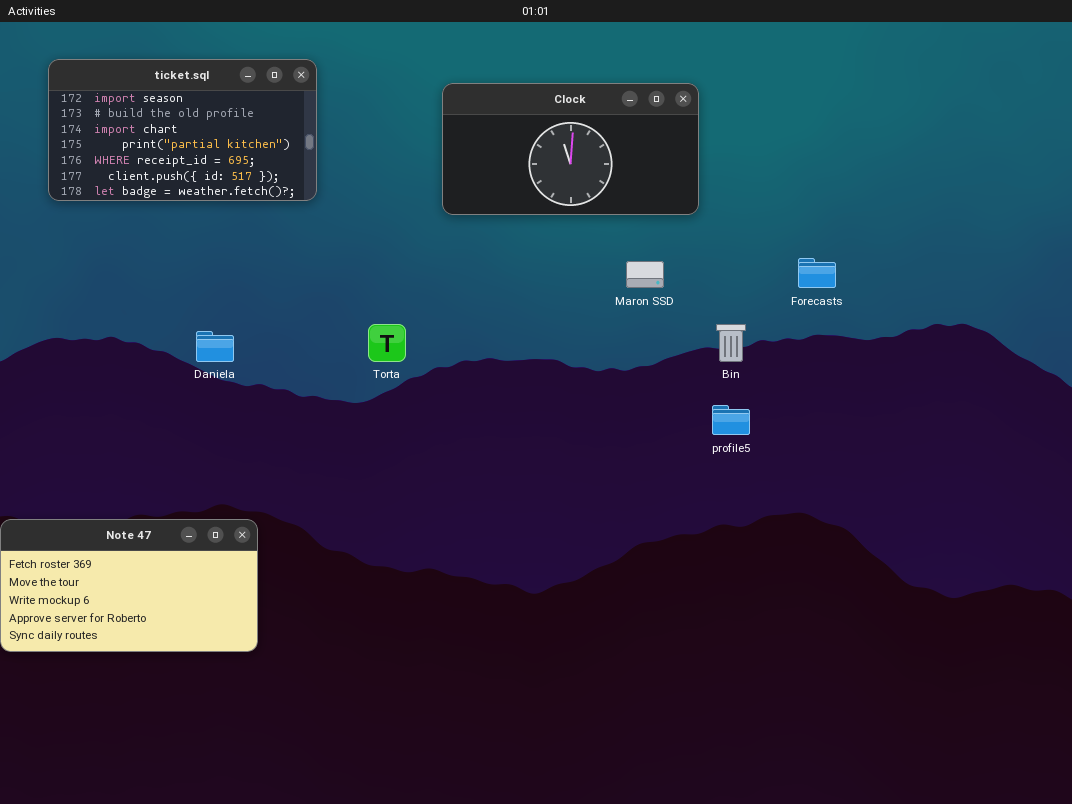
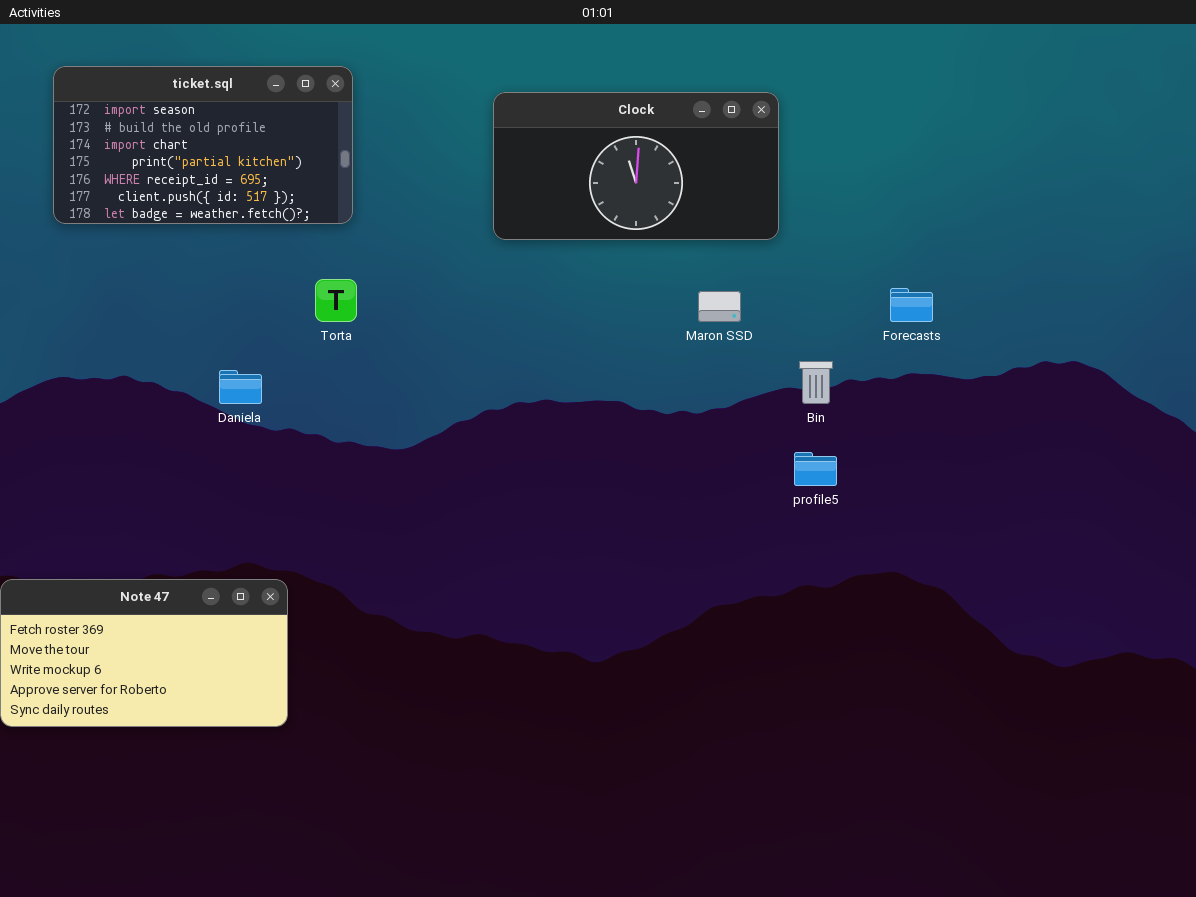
Torta: [368,324,406,362] -> [315,279,357,322], moved

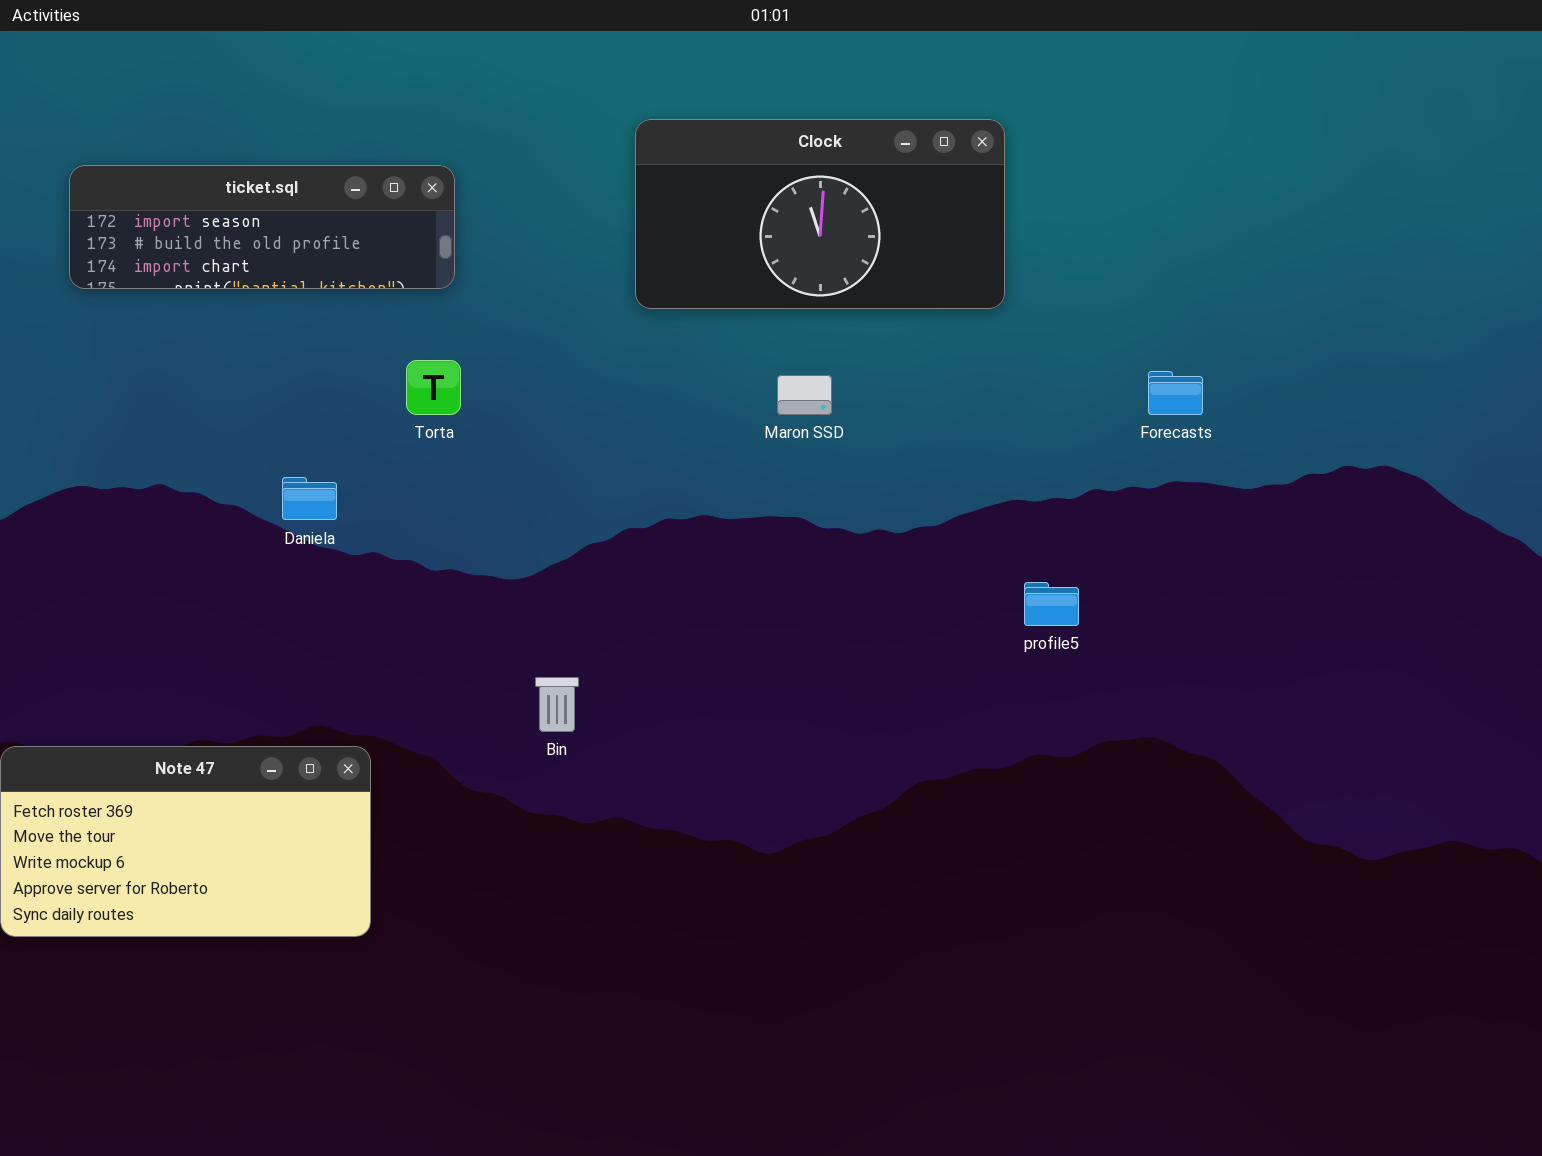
ticket.sql: [53,66,353,224] -> [69,165,455,289], resized
Maron SSD: [698,291,741,322] -> [777,375,832,415], moved
Bin: [799,361,833,404] -> [535,677,579,732], moved

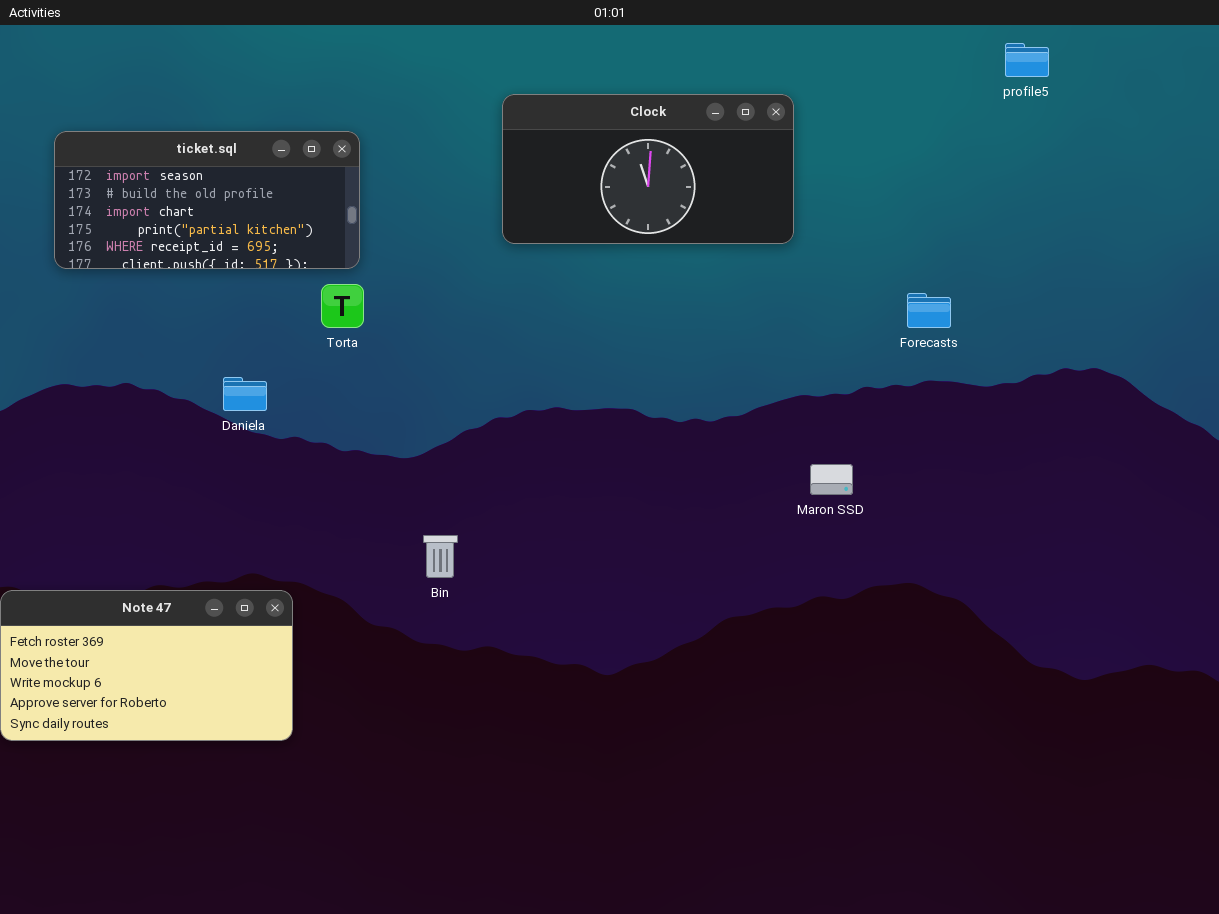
ticket.sql: [69,165,455,289] -> [54,131,360,269], resized
Maron SSD: [777,375,832,415] -> [810,464,853,495], moved
profile5: [1024,582,1079,626] -> [1005,43,1049,77], moved

